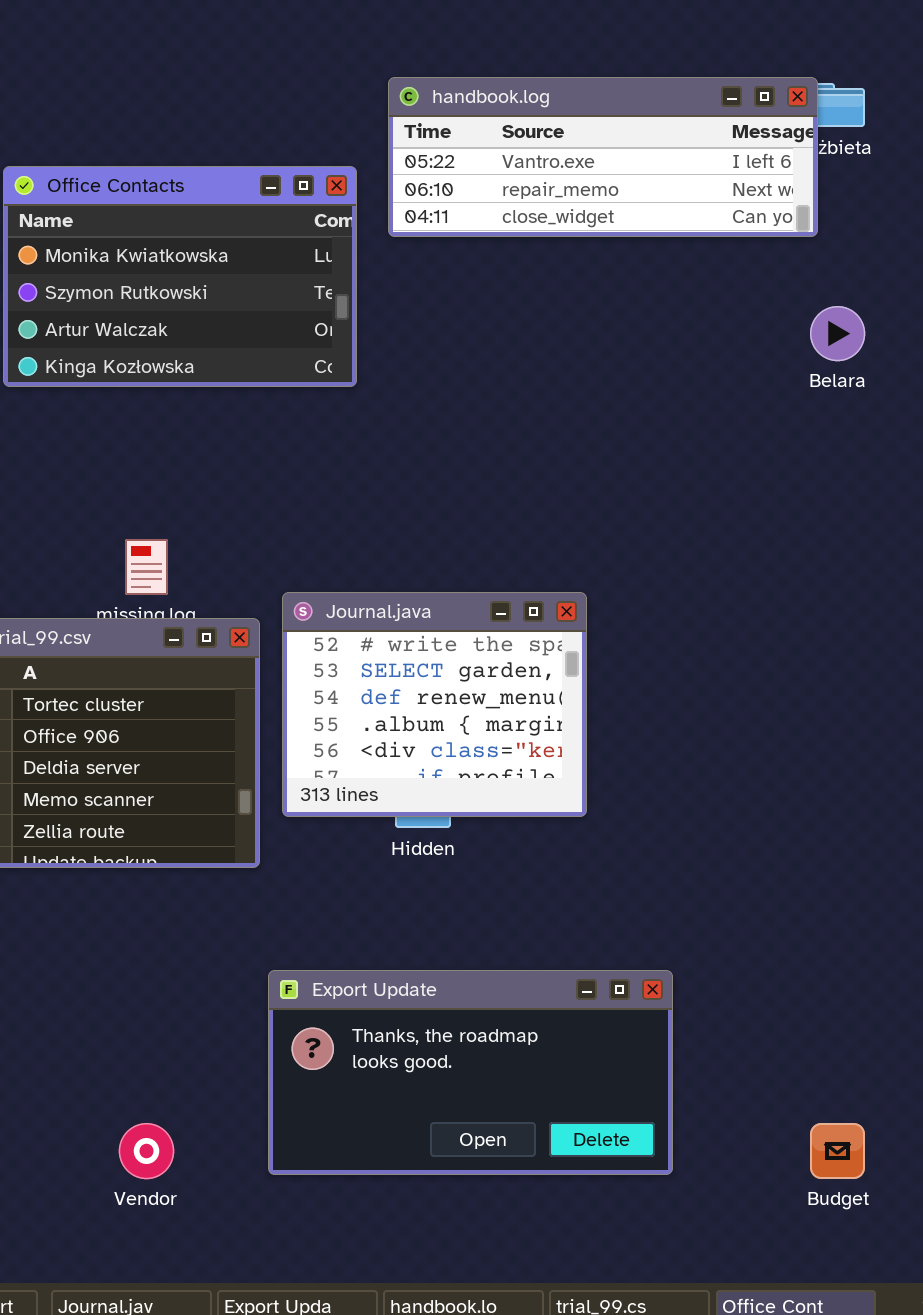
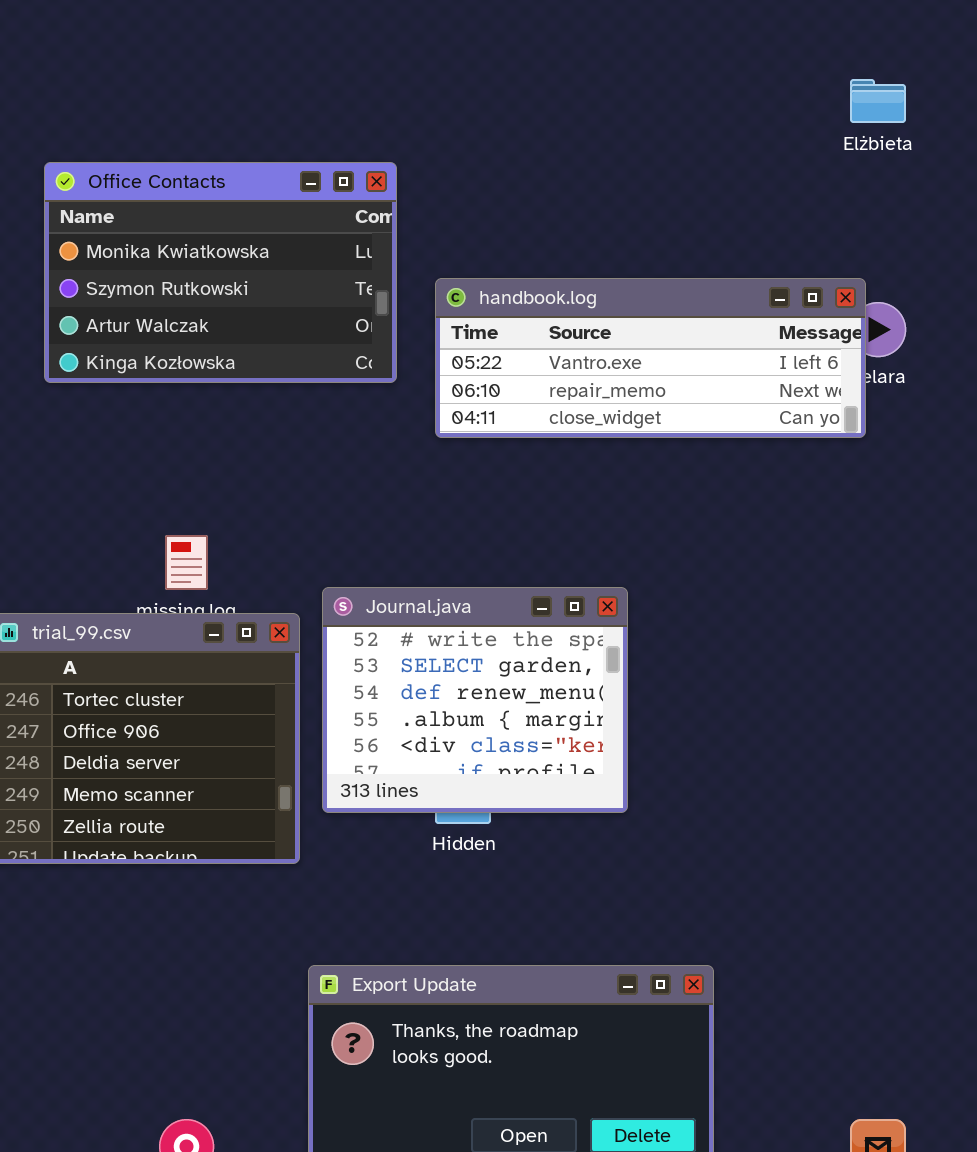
handbook.log: [388,77,818,237] -> [435,278,866,438], moved

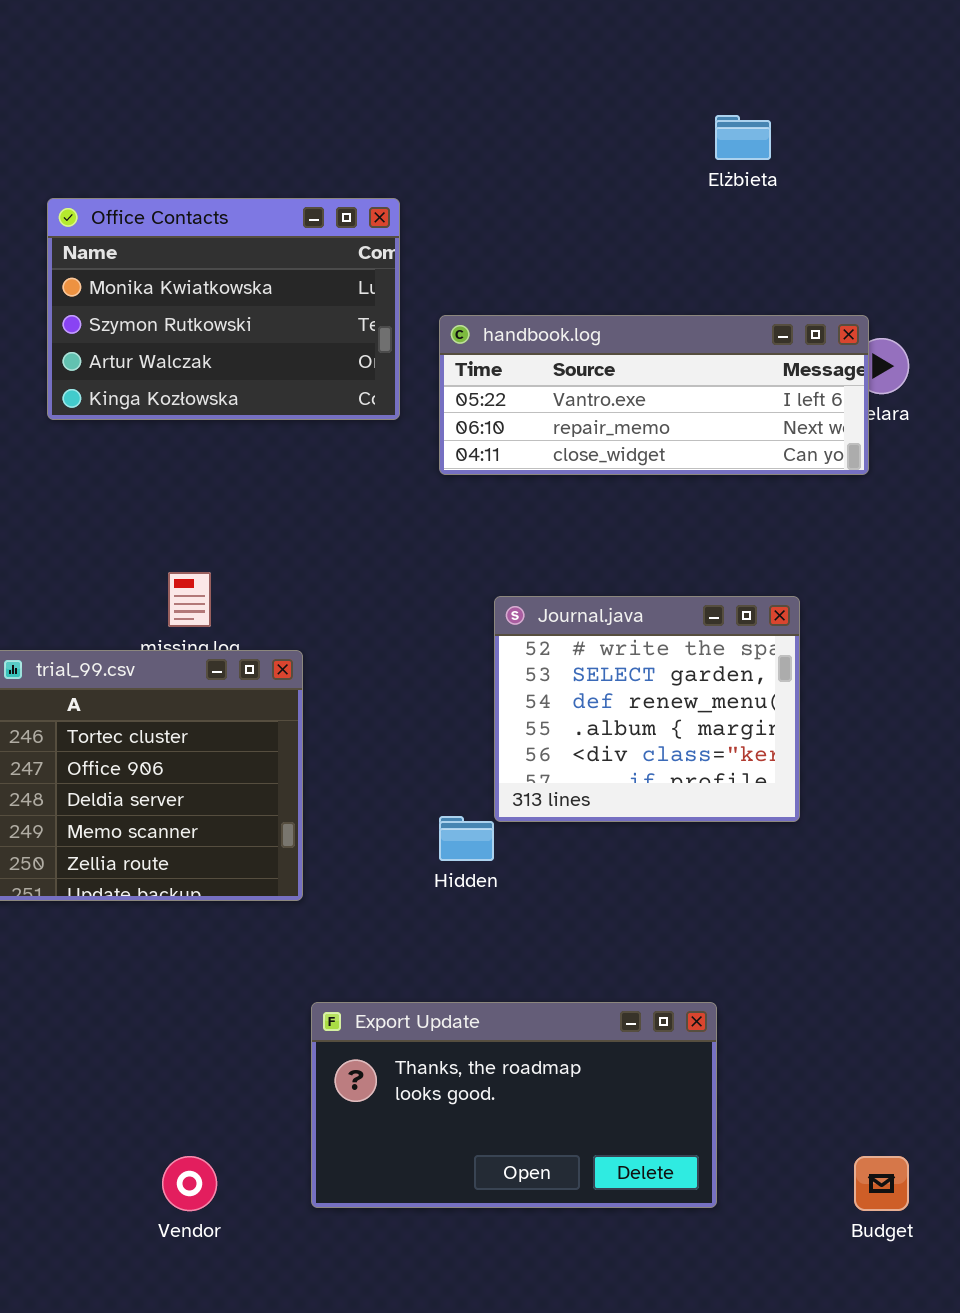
Elżbieta: [850,79,906,123] -> [715,115,771,160], moved
Journal.java: [322,587,628,813] -> [494,596,800,822], moved

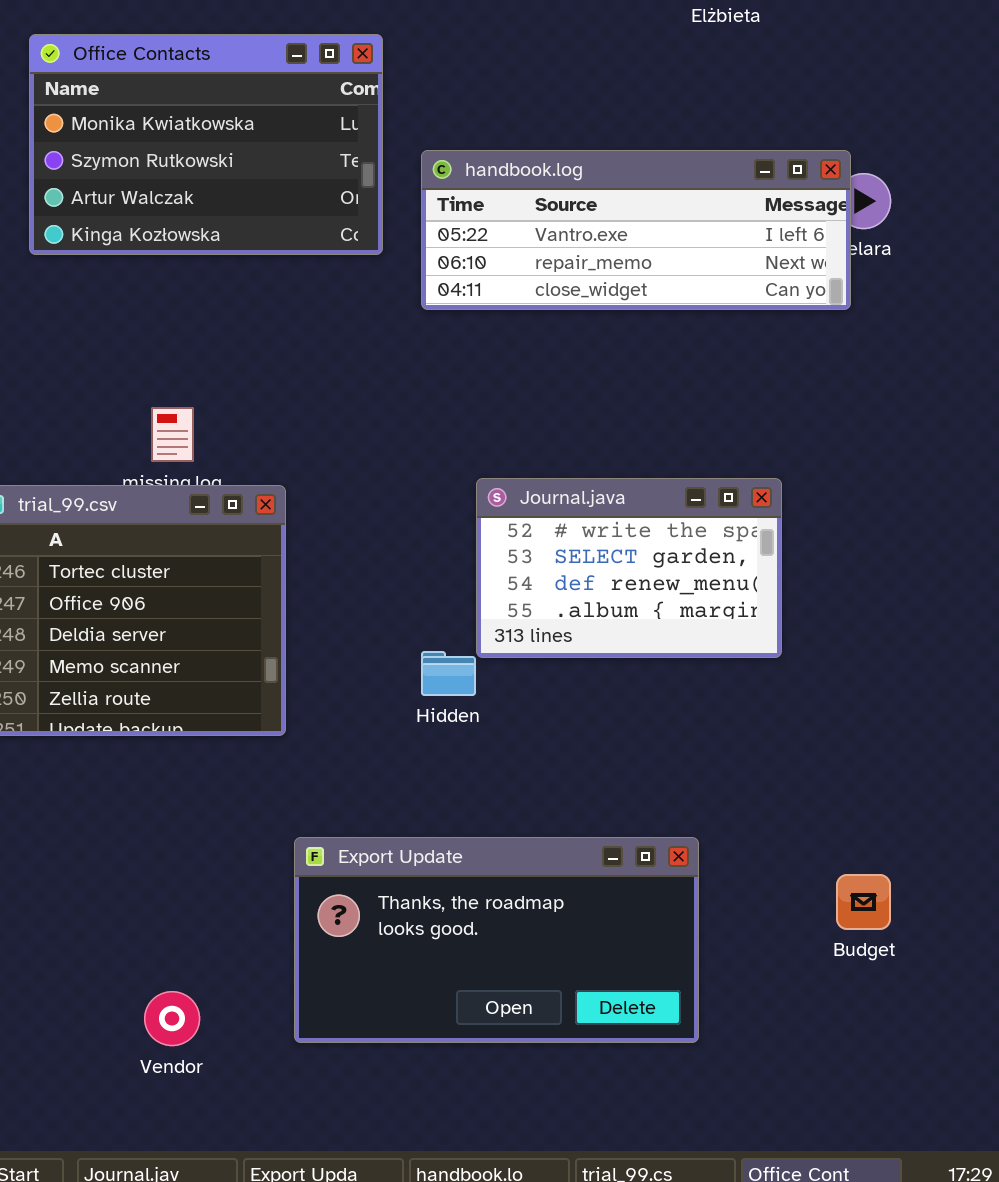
Journal.java: [494,596,800,822] -> [476,478,782,658], resized
Budget: [854,1156,909,1211] -> [836,874,891,930], moved

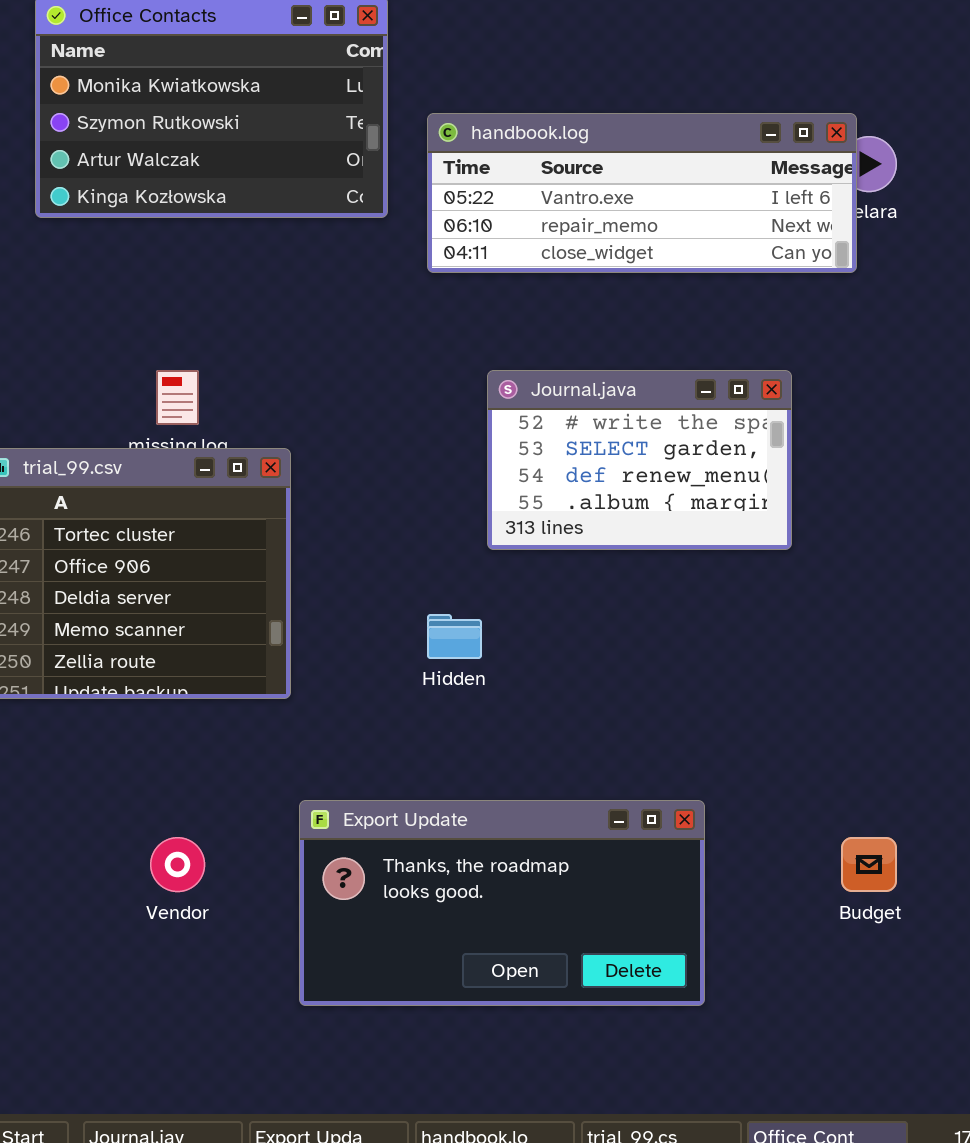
Journal.java: [476,478,782,658] -> [487,370,792,550], moved
Vendor: [144,991,200,1046] -> [150,837,205,892], moved

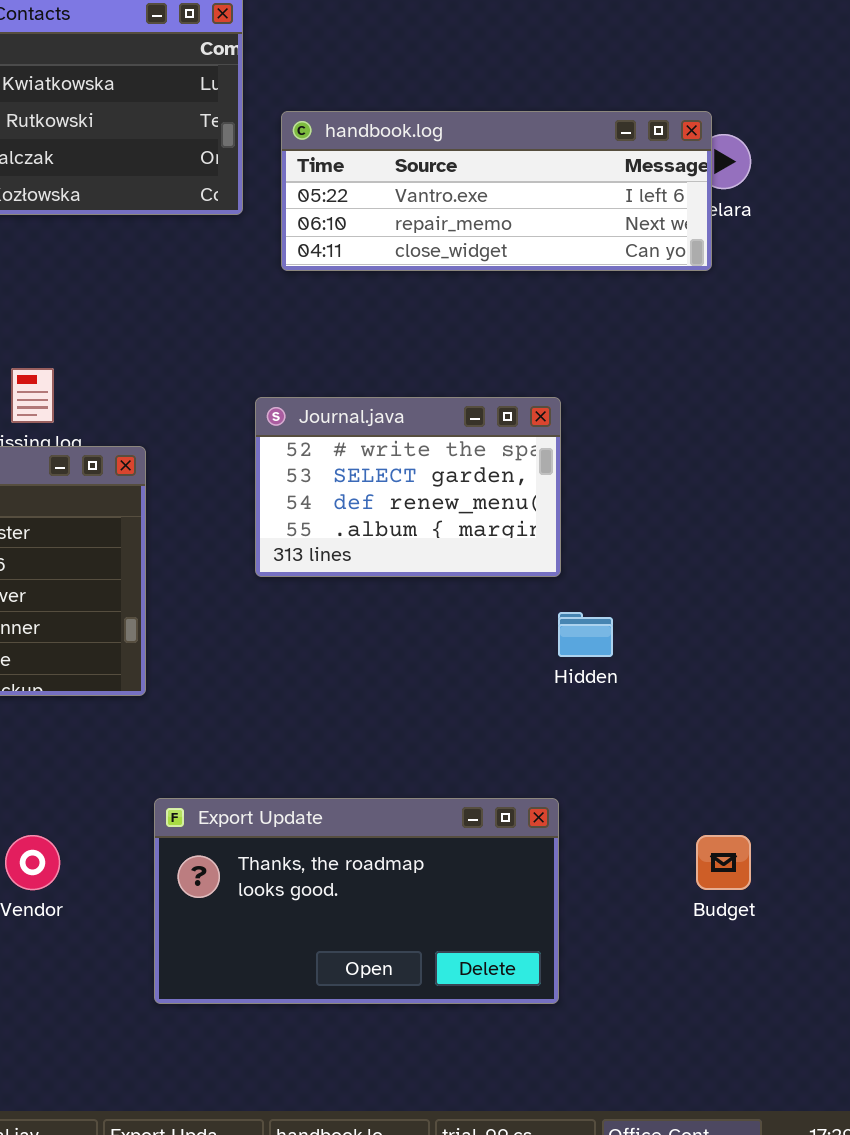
Journal.java: [487,370,792,550] -> [255,397,561,577], moved
Hidden: [427,614,482,659] -> [558,612,613,657], moved

